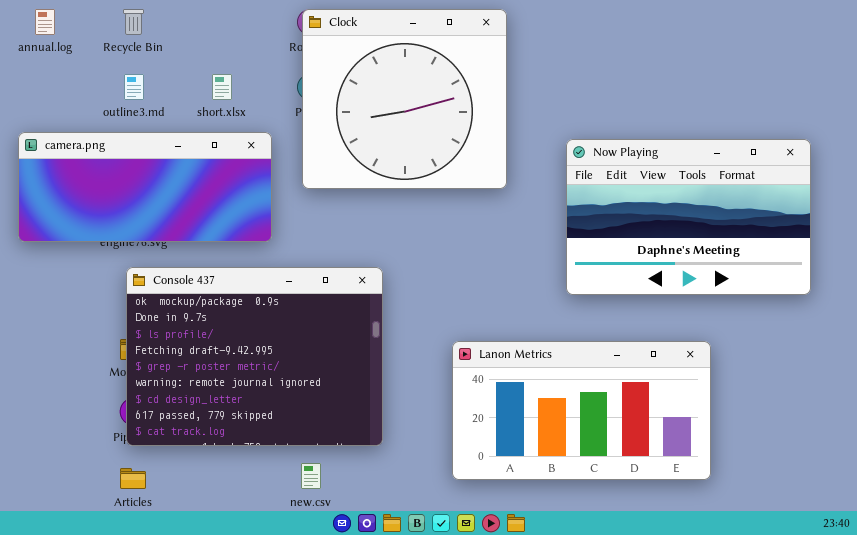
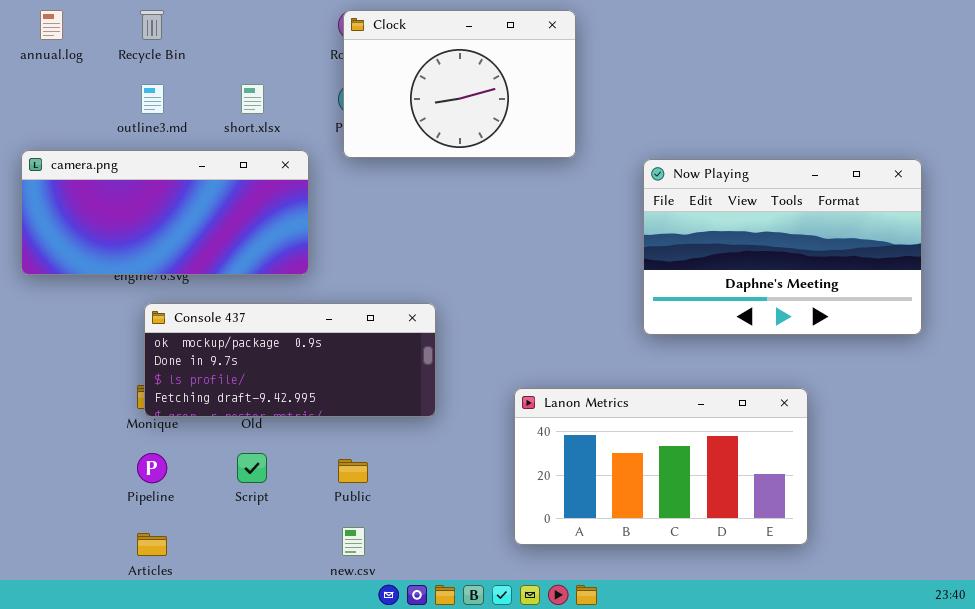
Clock: [302,9,507,189] -> [343,10,576,158], resized
Console 437: [126,267,383,446] -> [144,303,436,417], resized

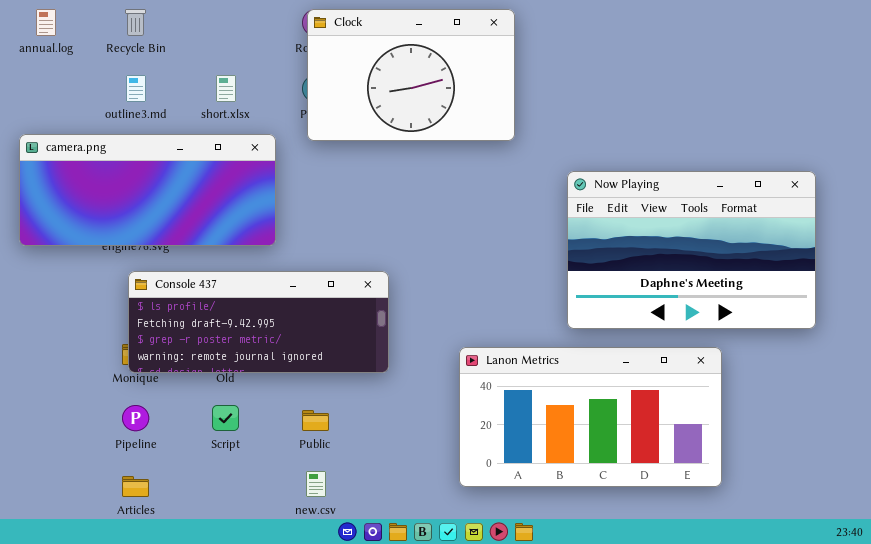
Now Playing: [643,159,922,335] -> [567,171,816,329], moved
Console 437: [144,303,436,417] -> [128,271,389,373], scrolled down 2 rows

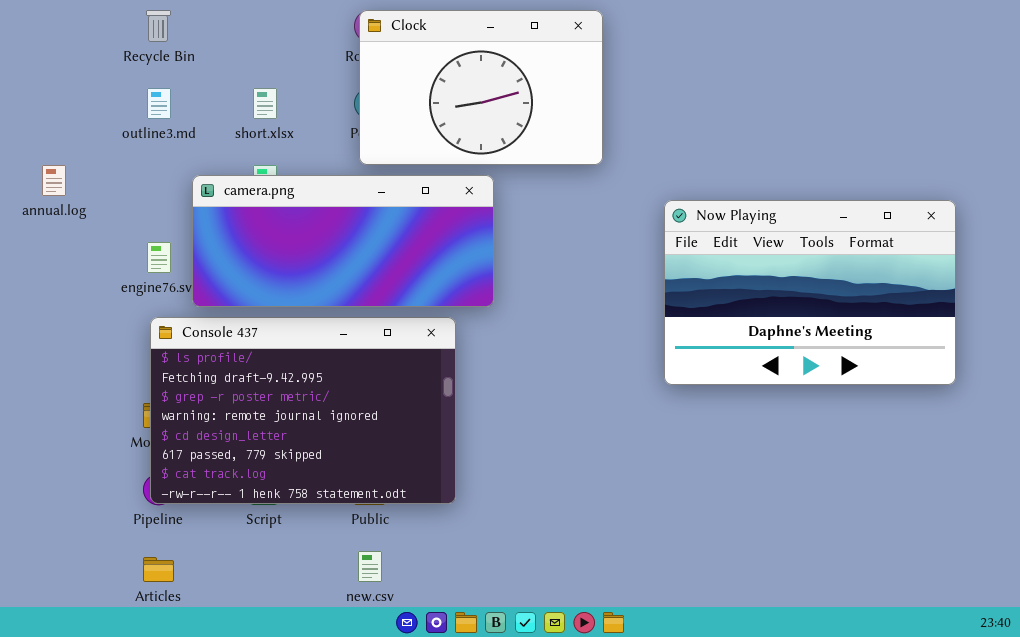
annual.log: [36,9,56,36] -> [42,165,66,196], moved
camera.png: [19,134,276,246] -> [192,175,494,307], moved
Console 437: [128,271,389,373] -> [150,317,456,504], resized
Lanon Metrics: [459,347,722,487] -> none, closed

